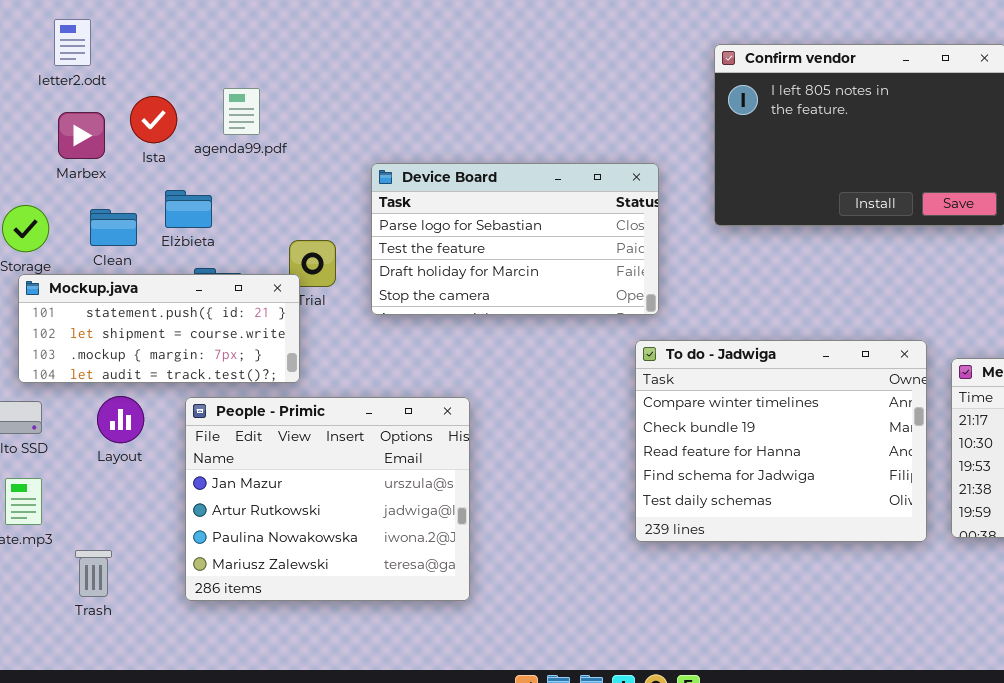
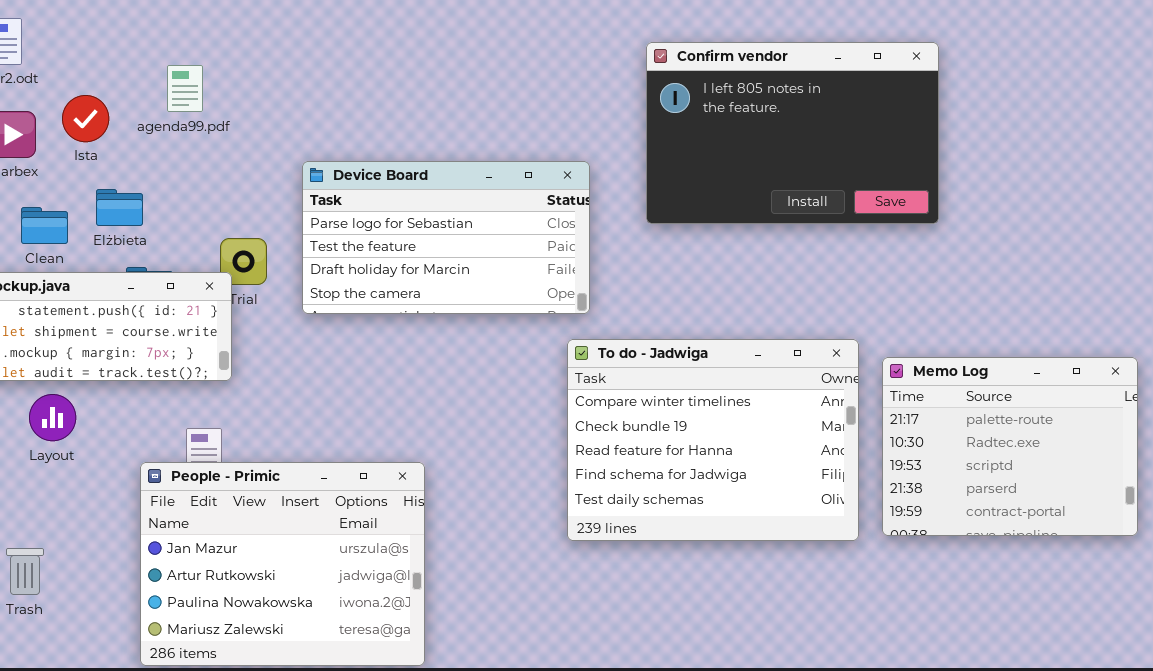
agenda99.pdf: [223,88,260,135] -> [167,65,203,112], moved
People - Primic: [185,397,470,601] -> [140,462,425,666], moved

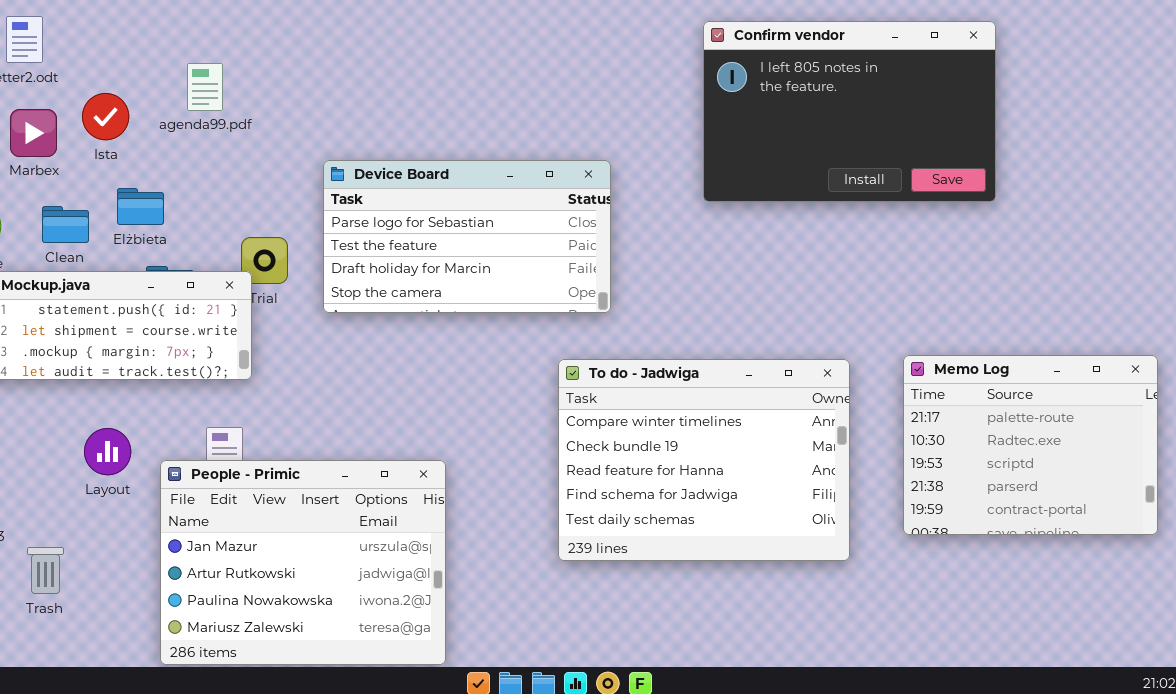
Confirm vendor: [646,42,939,224] -> [703,21,996,202], moved
To do - Jadwiga: [567,339,859,541] -> [558,359,850,561], moved
Layout: [29,394,76,441] -> [84,428,131,475], moved

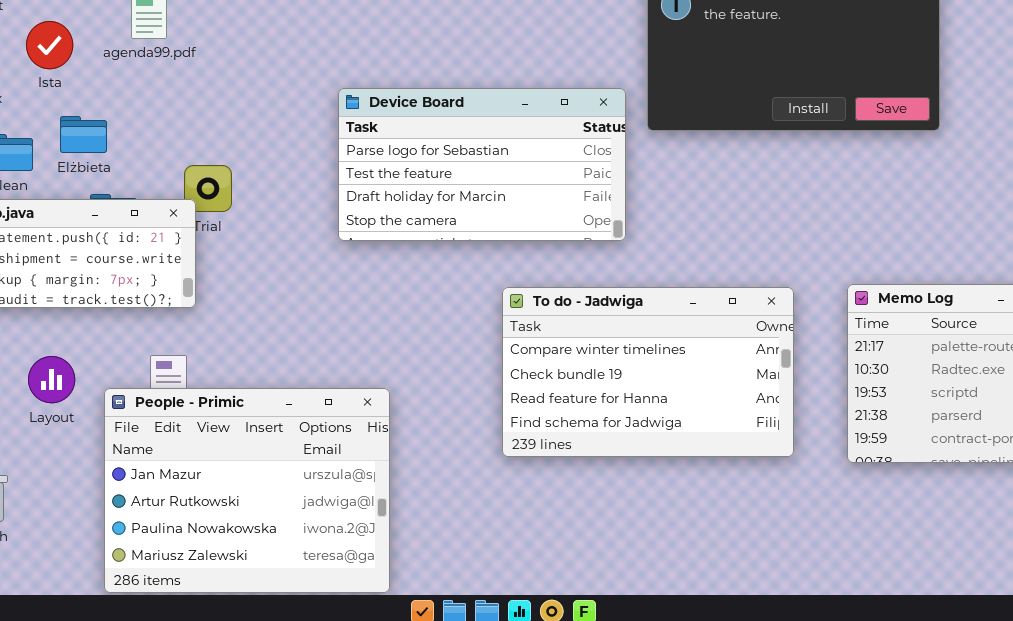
Device Board: [323,160,611,313] -> [338,88,626,241], moved
To do - Jadwiga: [558,359,850,561] -> [502,287,794,457], resized

